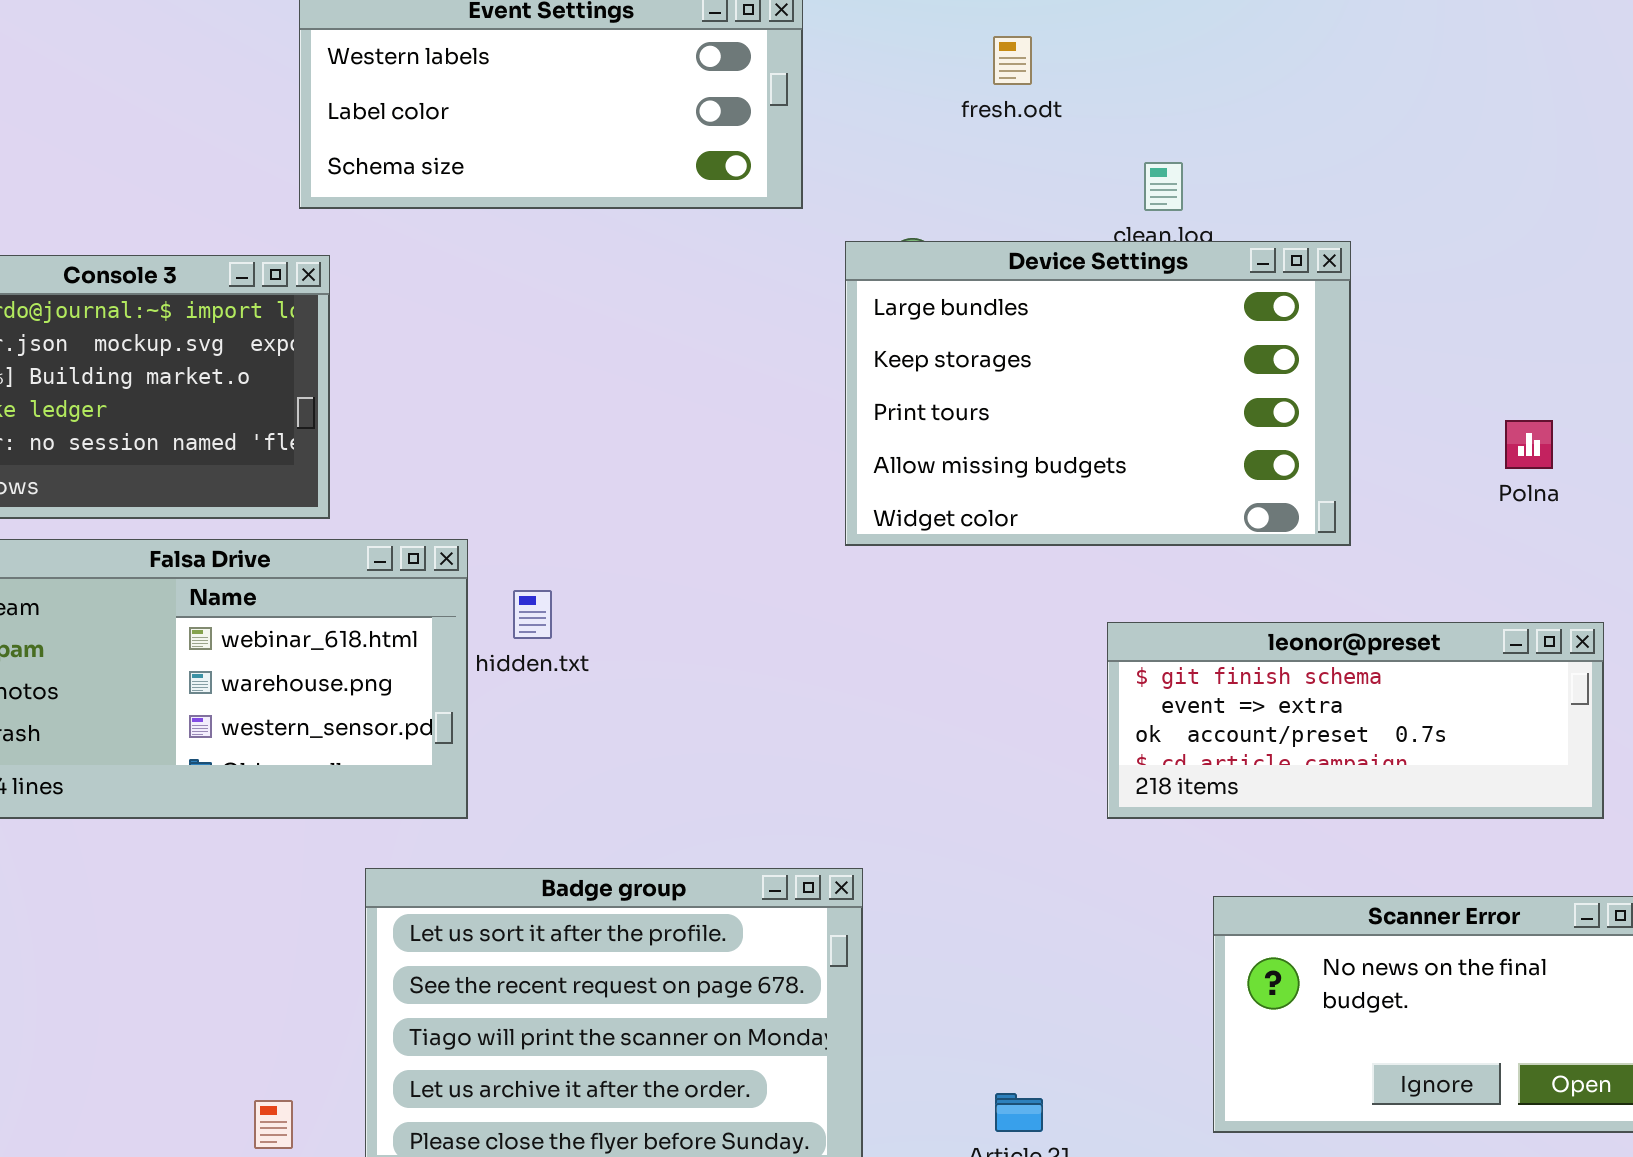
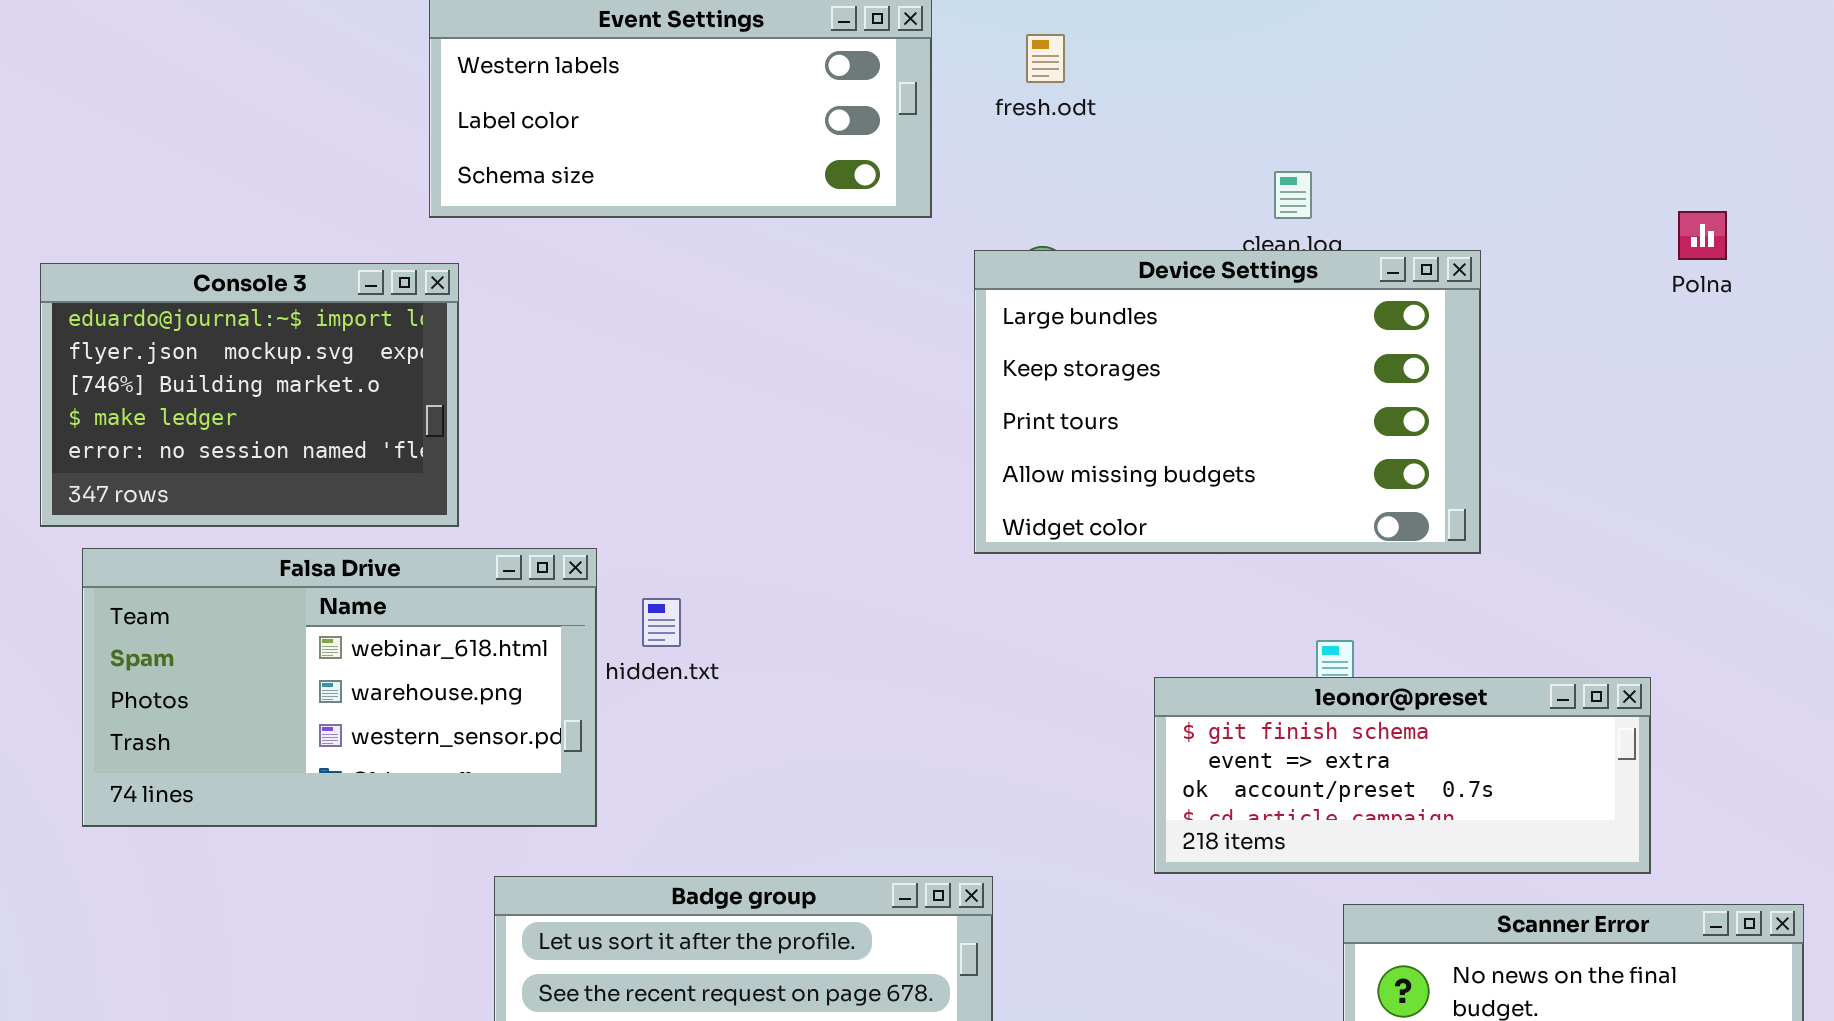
fresh.odt: [993,36,1032,85] -> [1026,34,1065,83], moved
Polna: [1505,420,1553,469] -> [1678,211,1727,260], moved
leonor@preset: [1107,622,1604,819] -> [1154,677,1651,874], moved

